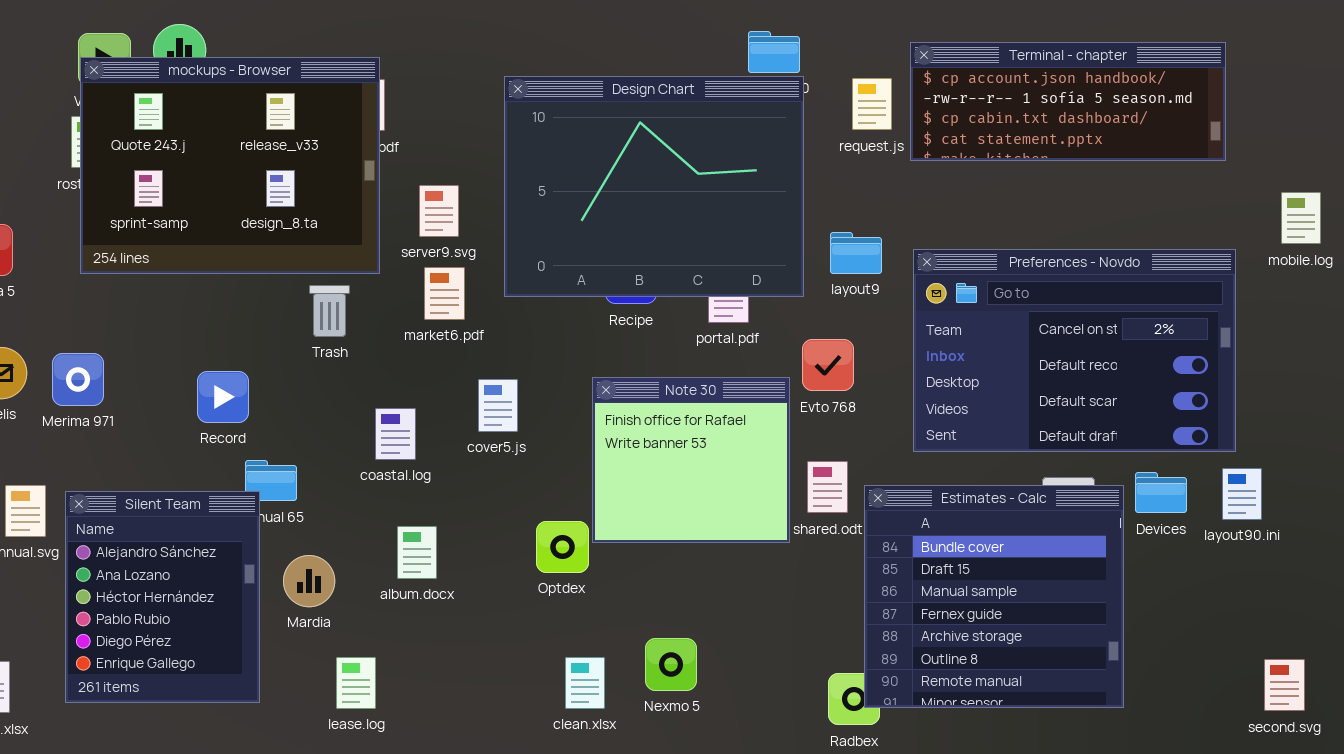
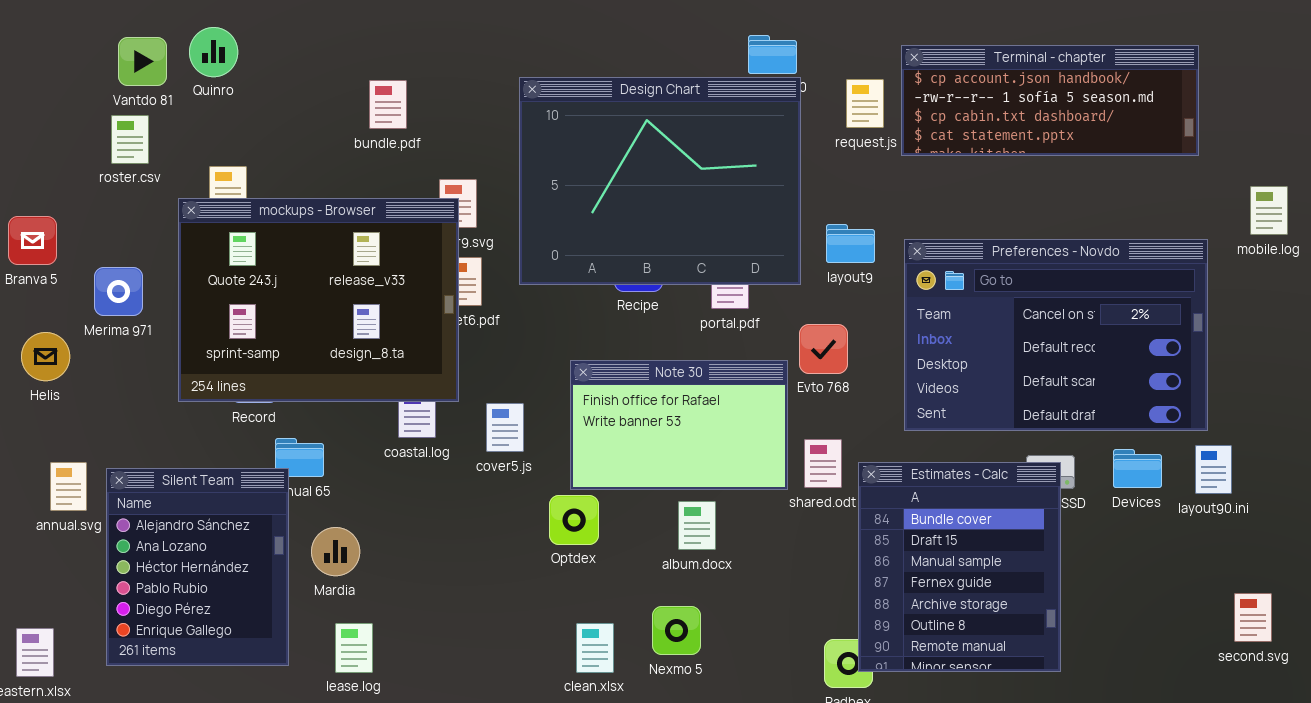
mockups - Browser: [80,57,380,274] -> [178,198,459,402], moved
Merima 971: [52,353,104,406] -> [94,267,143,316], moved
Note 30: [592,377,790,543] -> [570,360,788,490], resized
cover5.js: [478,379,518,432] -> [486,403,524,452], moved
Estimates - Calc: [864,485,1124,708] -> [858,462,1061,672], resized
album.docx: [397,526,437,579] -> [678,501,716,550], moved
lease.log: [336,657,376,709] -> [335,623,373,673], moved
second.svg: [1264,659,1305,711] -> [1234,593,1272,642], moved

